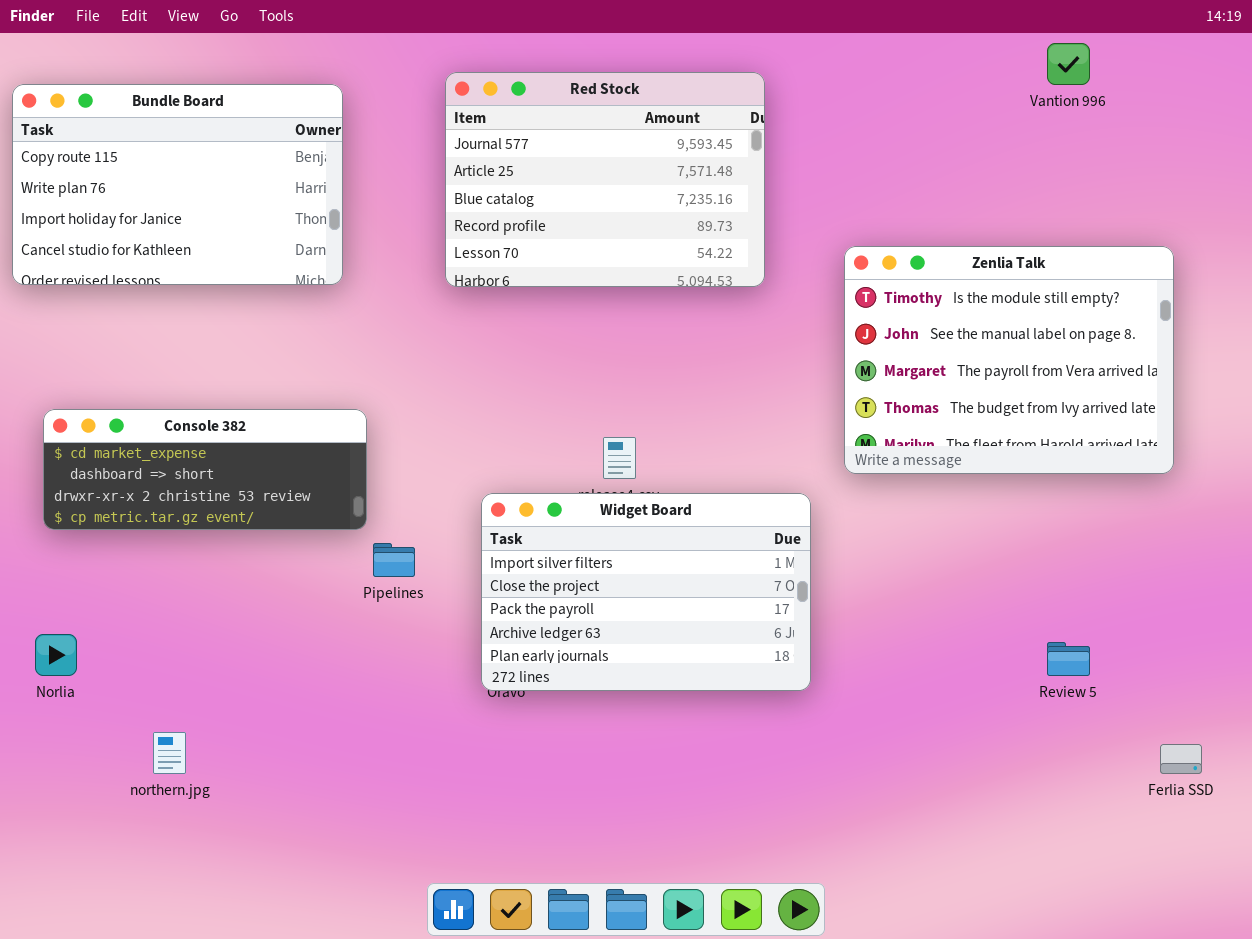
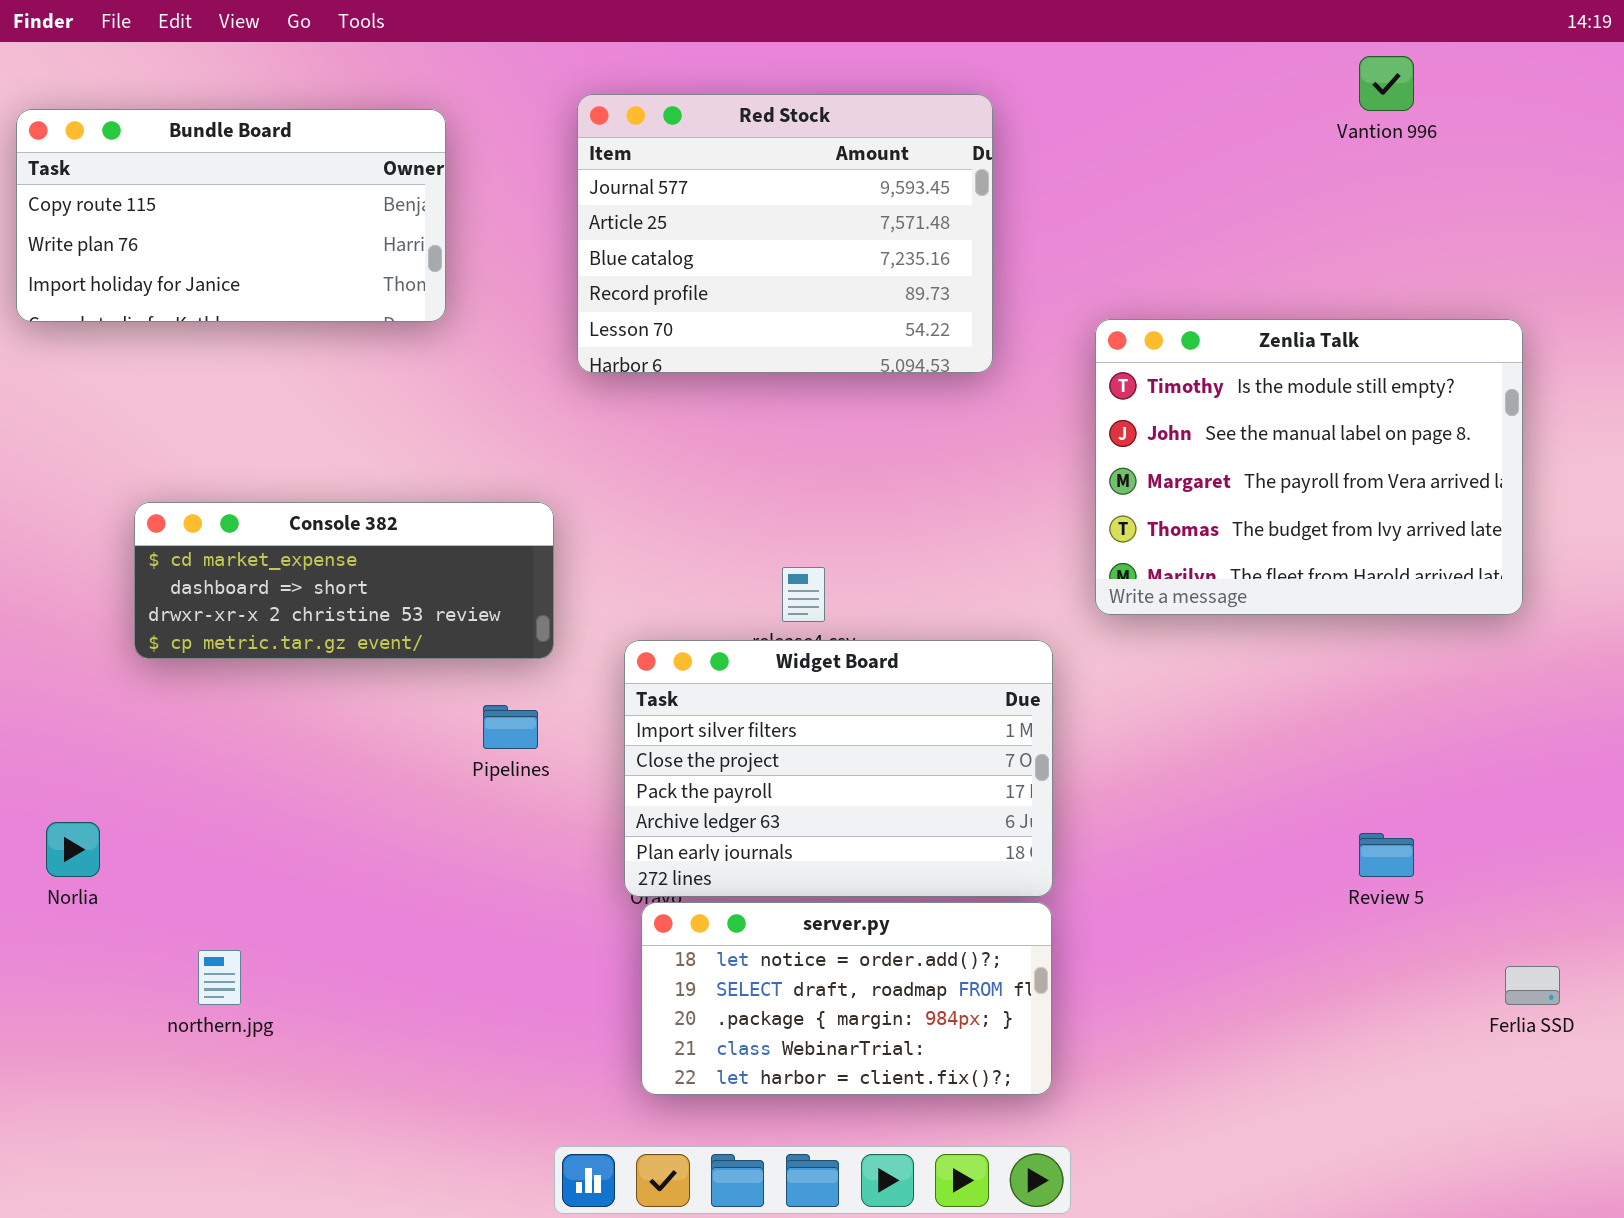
Bundle Board: [12,84,343,285] -> [16,109,446,322], resized
Console 382: [43,409,367,530] -> [134,502,554,659], moved
server.py: none -> [641,902,1052,1095], opened

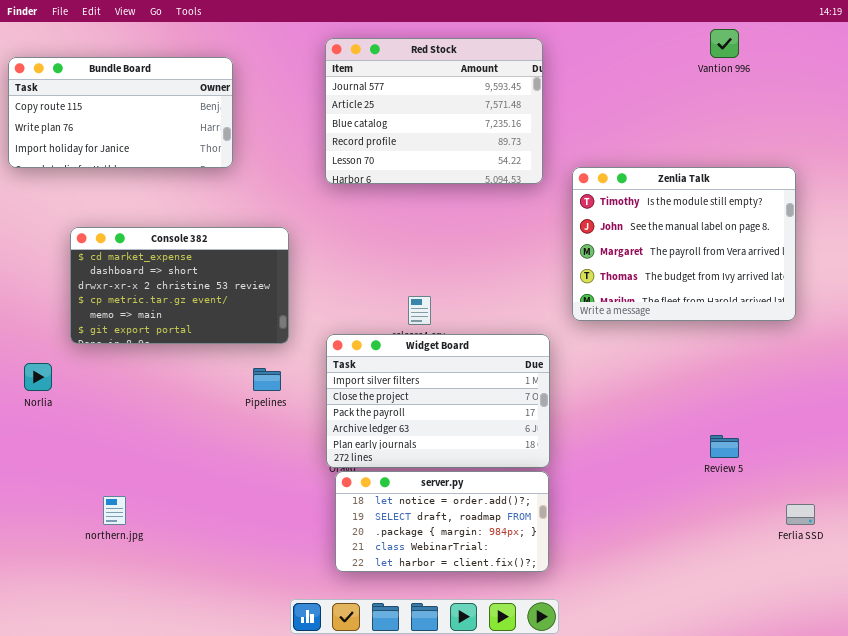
Red Stock: [577,94,993,373] -> [325,38,543,184], moved
Console 382: [134,502,554,659] -> [70,227,289,344], resized
Norlia: [46,822,100,877] -> [24,363,52,391], moved

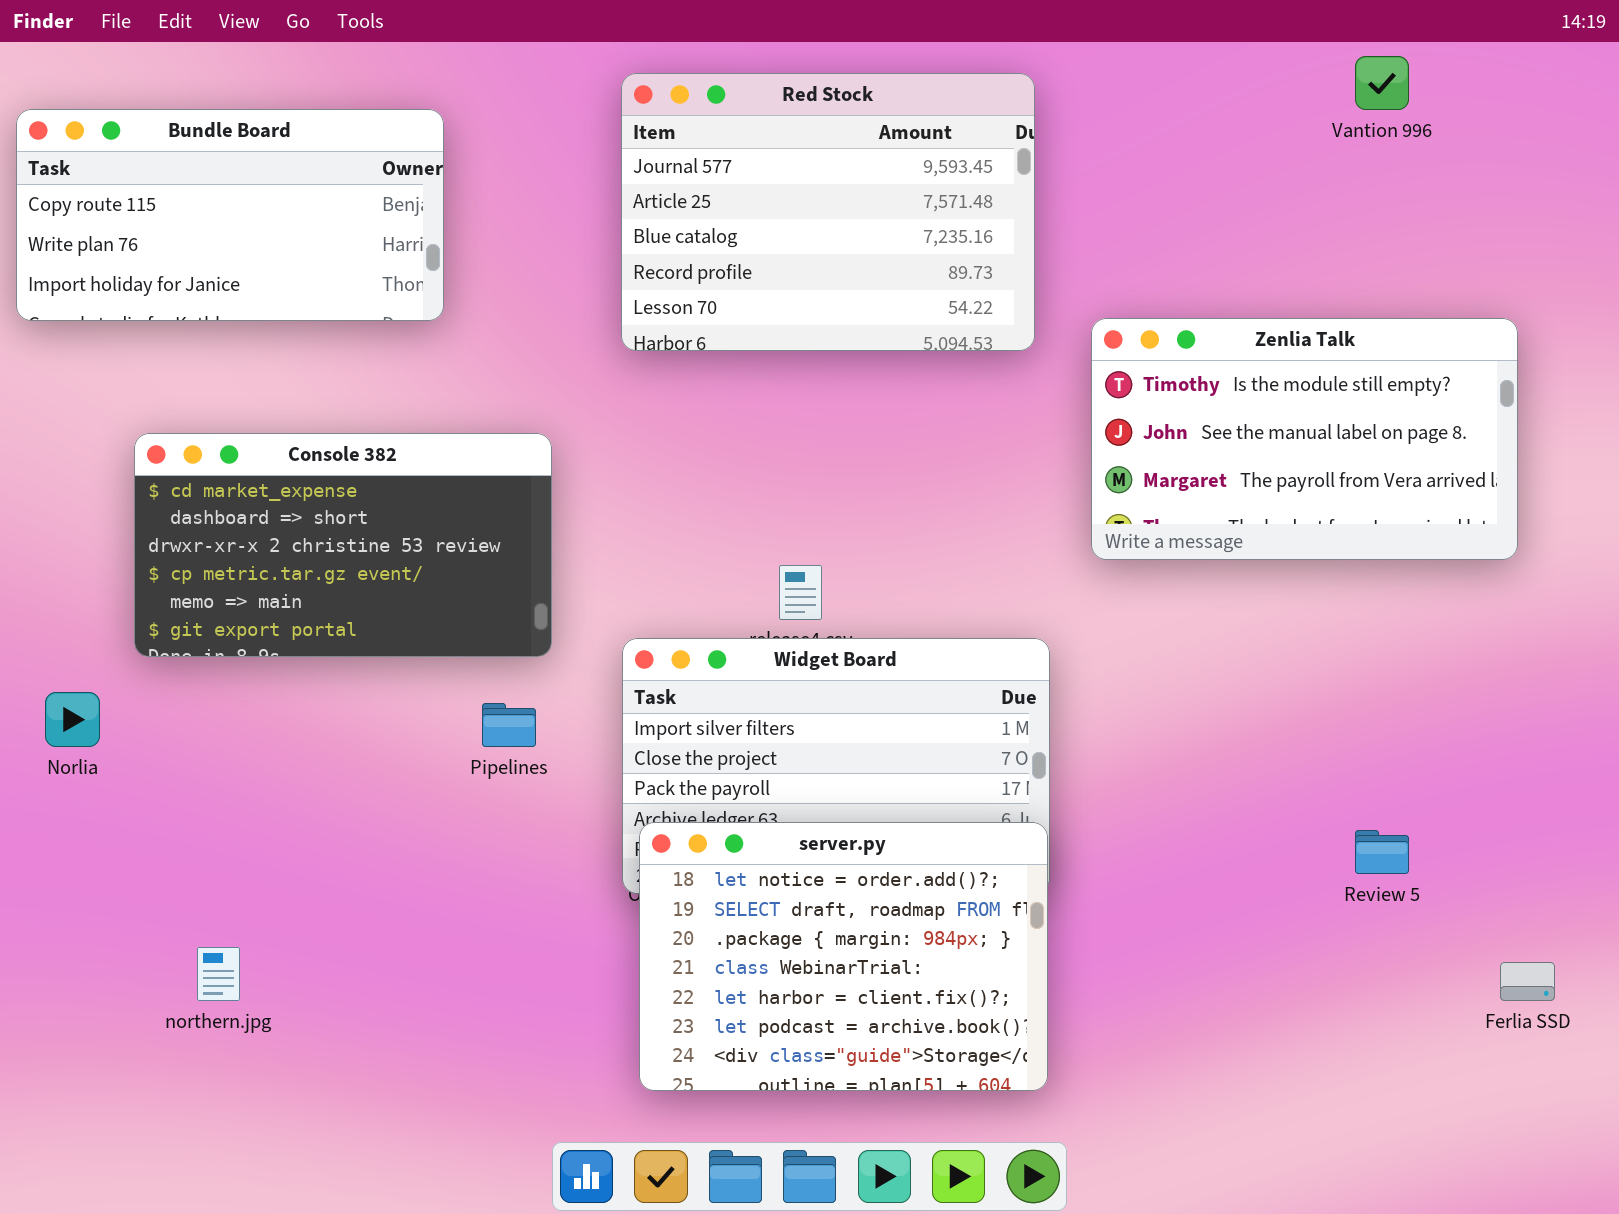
Zenlia Talk: [572,167,796,321] -> [1091,318,1518,560], resized
server.py: [335,471,549,572] -> [639,822,1048,1091], resized

